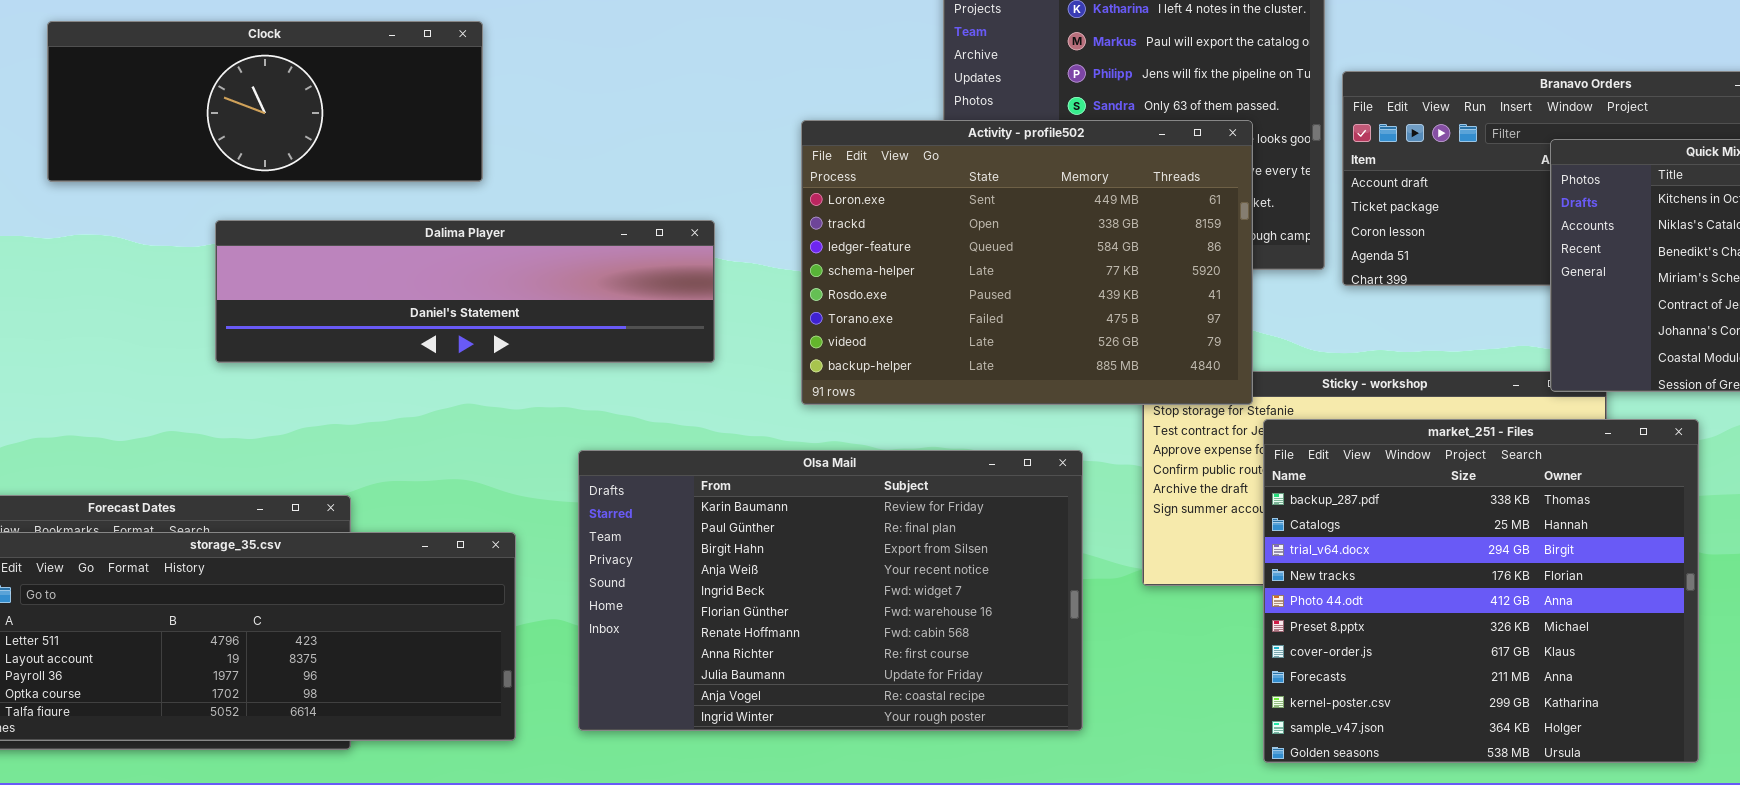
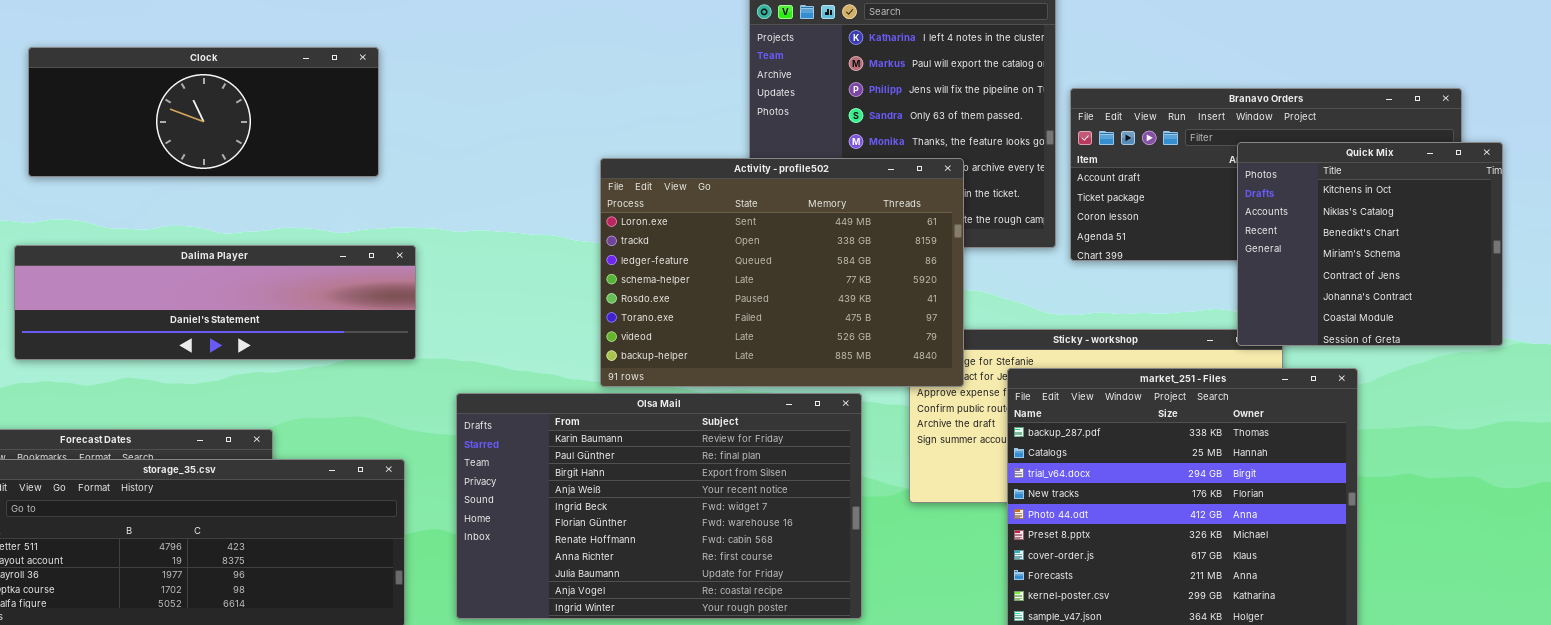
Activity - profile502: [801,120,1253,405] -> [600,158,964,387], moved
Dalima Player: [215,220,715,363] -> [14,245,416,360], moved

